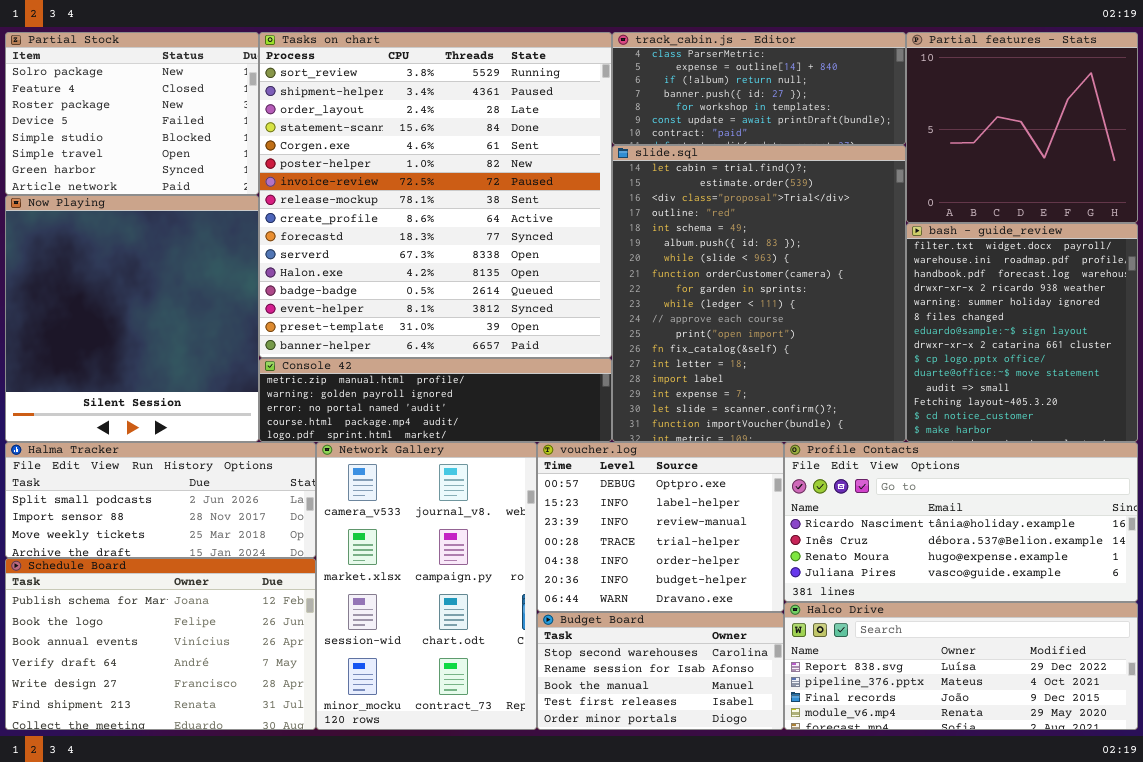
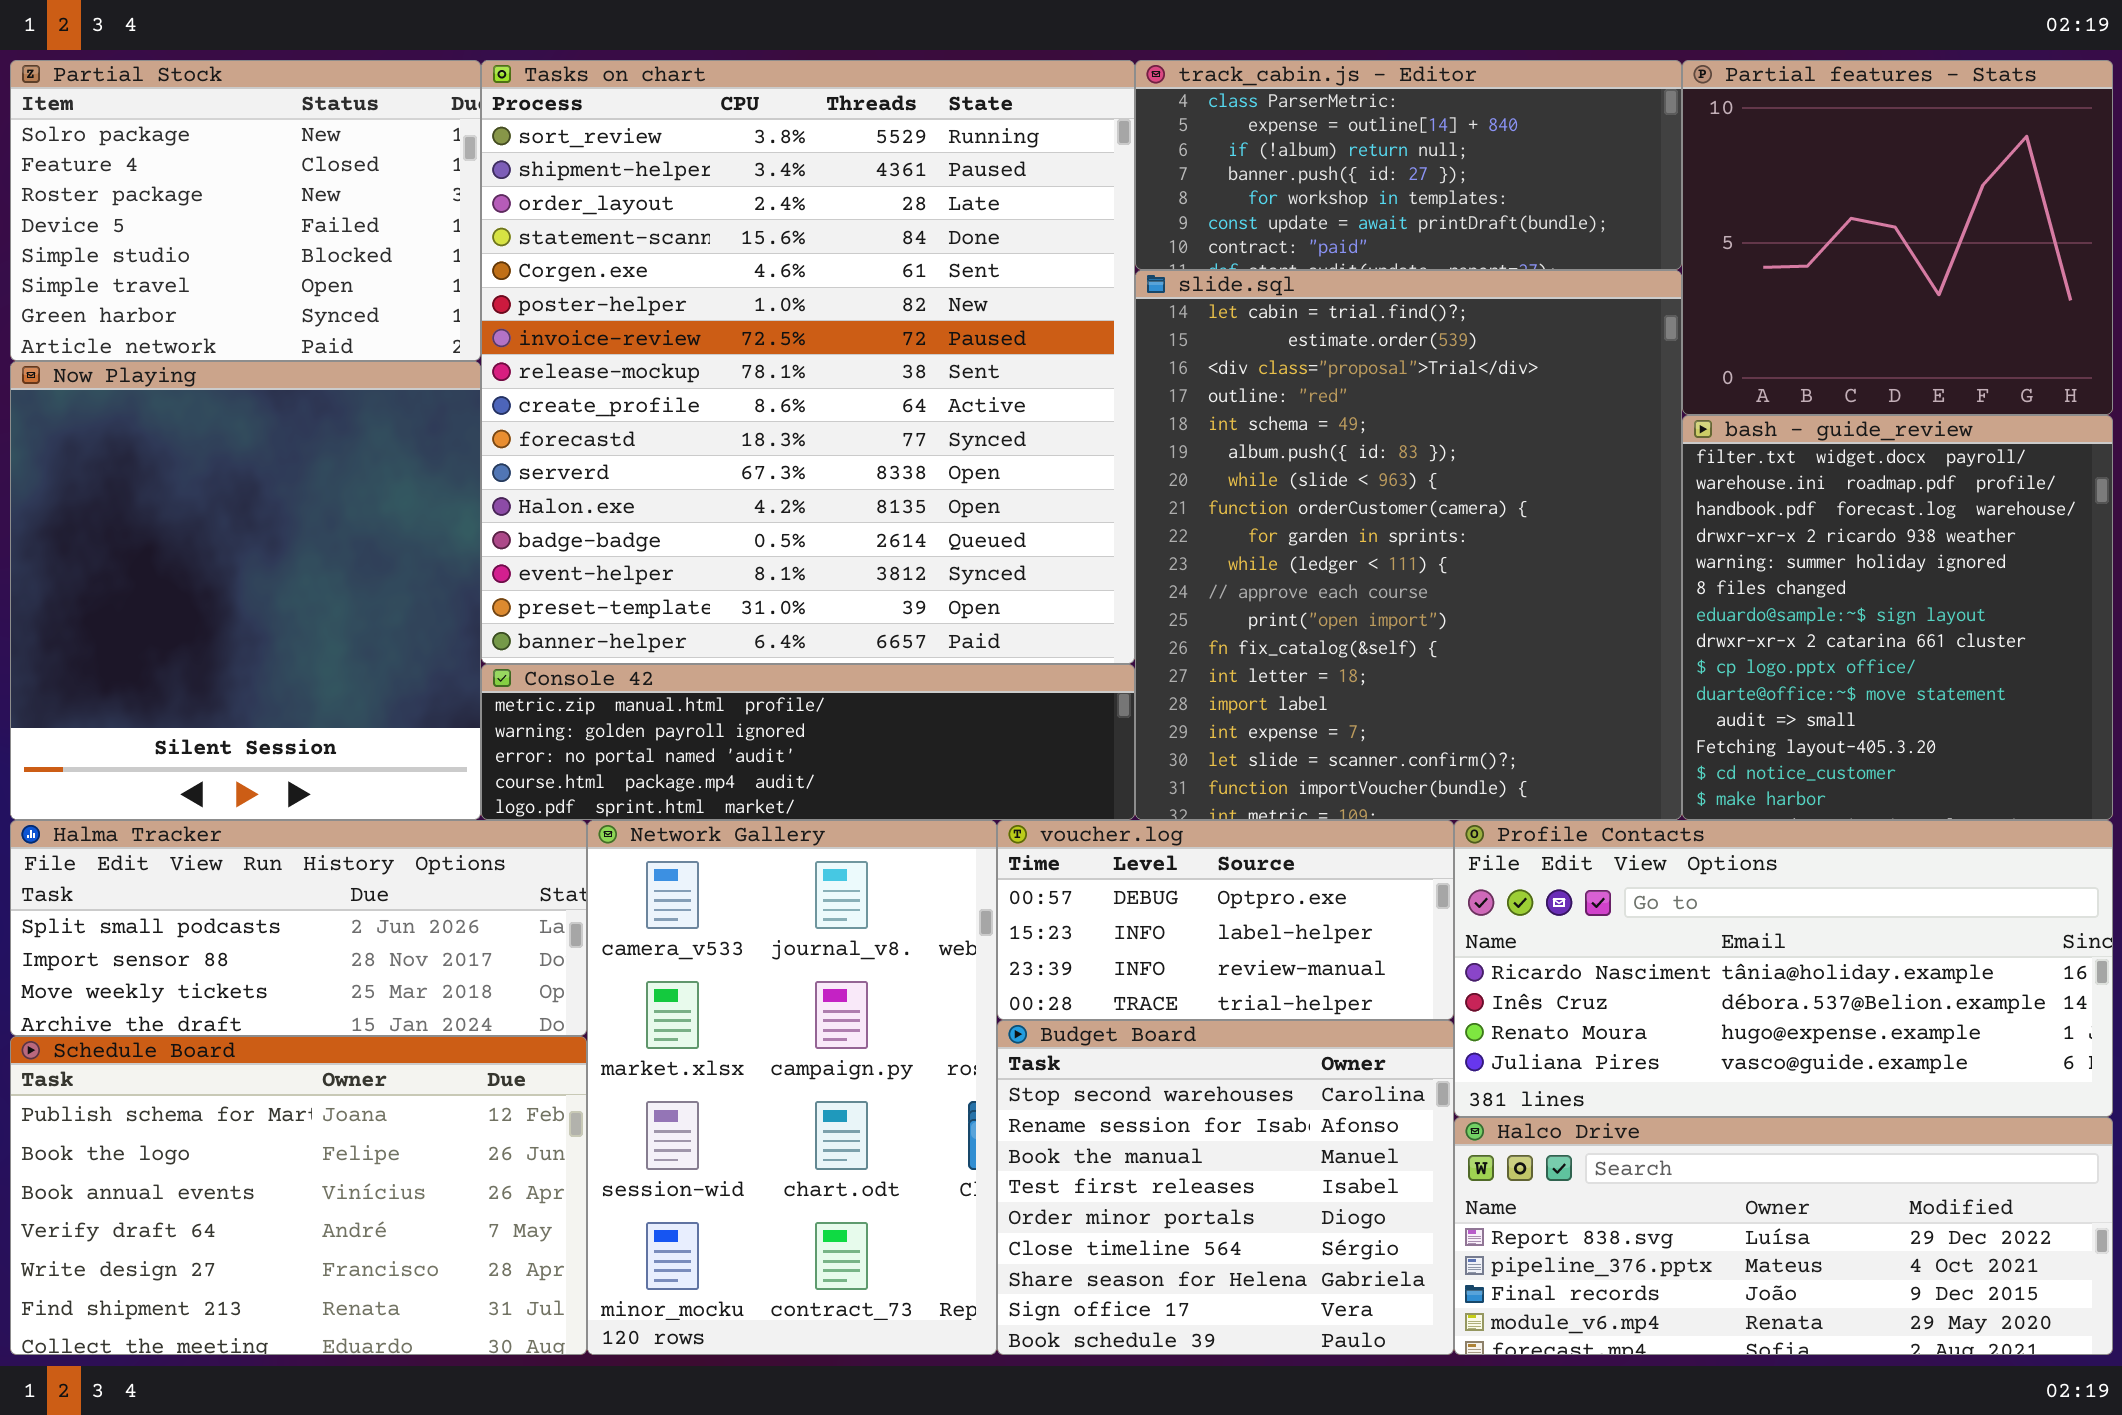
voucher.log: [537,442,784,612] -> [997,820,1454,1020], resized
Budget Board: [537,612,784,730] -> [997,1020,1454,1355], resized

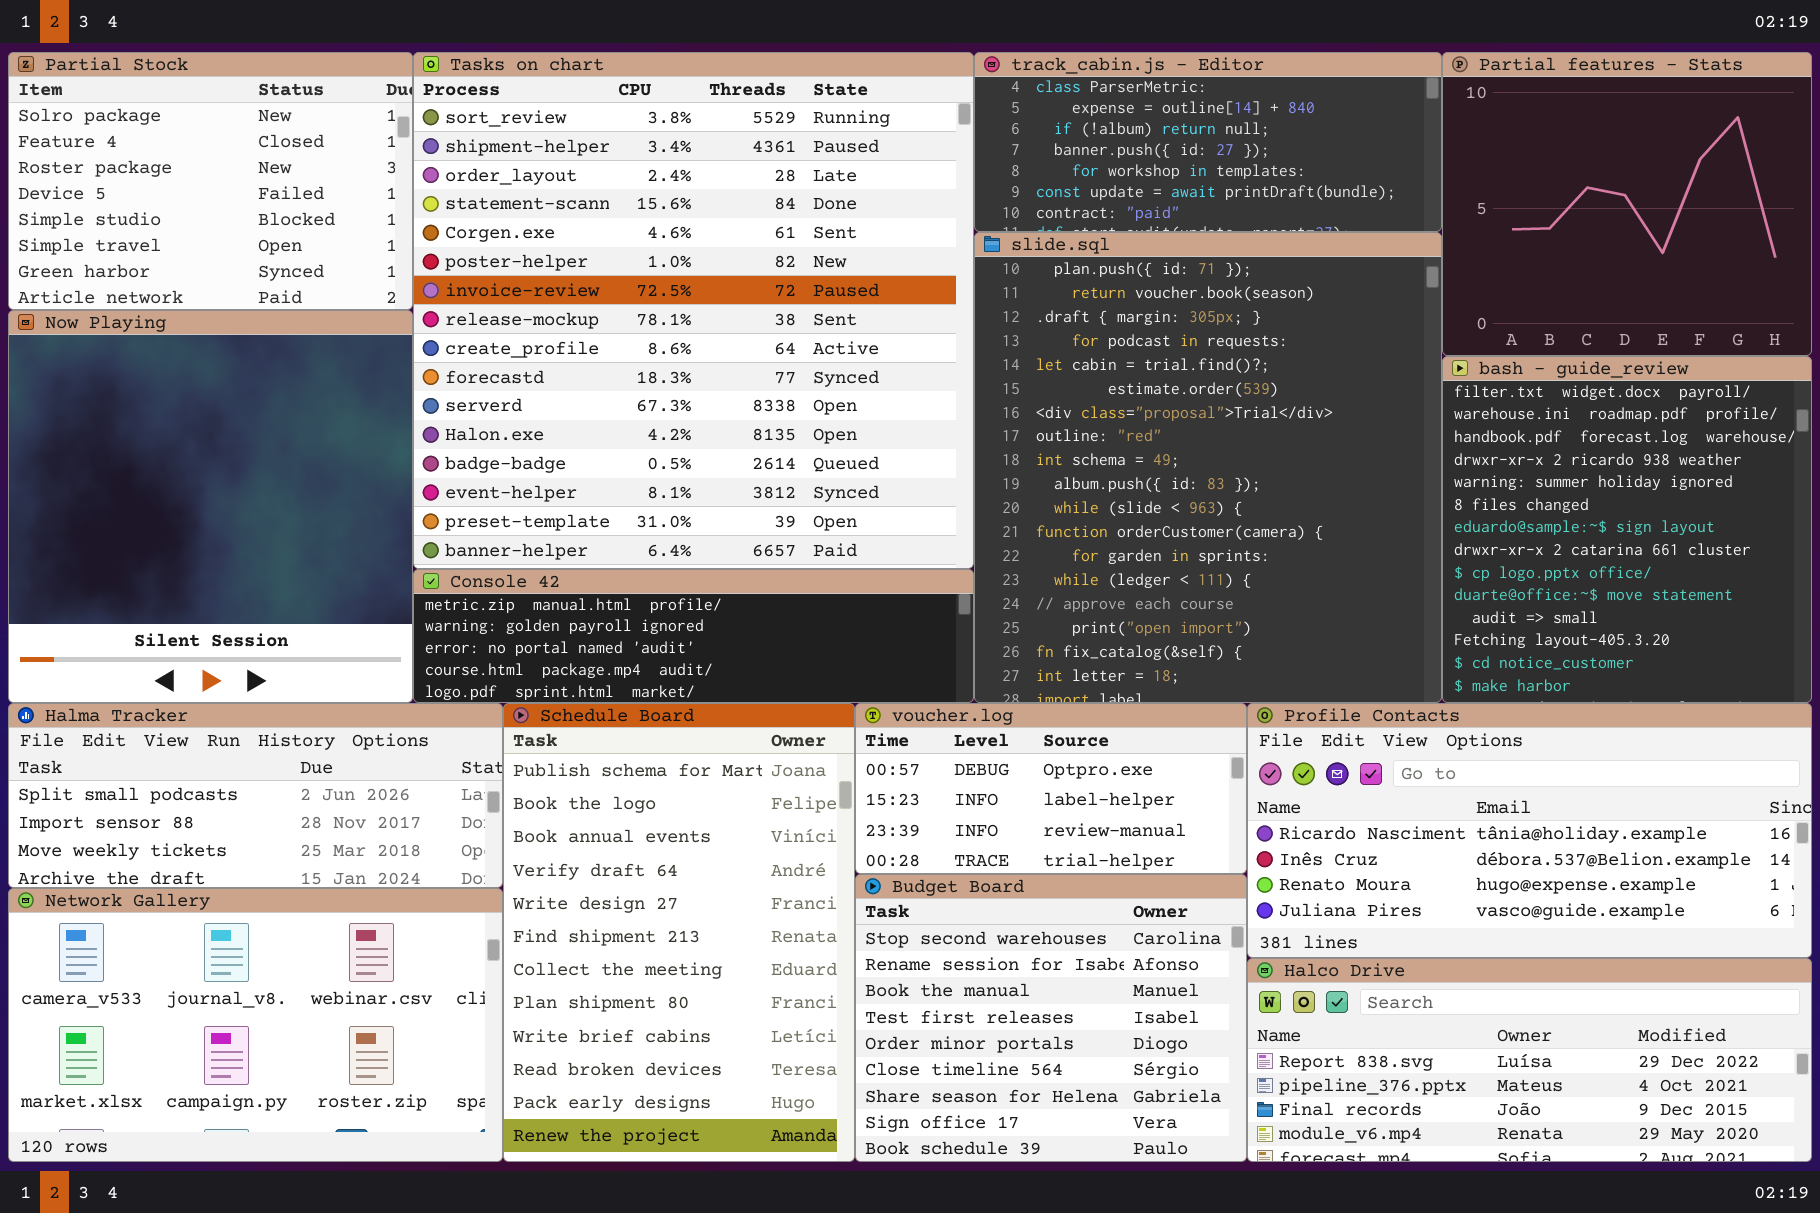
slide.sql: [1135,270,1682,820] -> [974,232,1442,703], scrolled up 4 rows
Network Gallery: [587,820,997,1355] -> [8,888,503,1162], moved, resized
Schedule Board: [10,1036,587,1355] -> [503,703,855,1162], moved, resized

